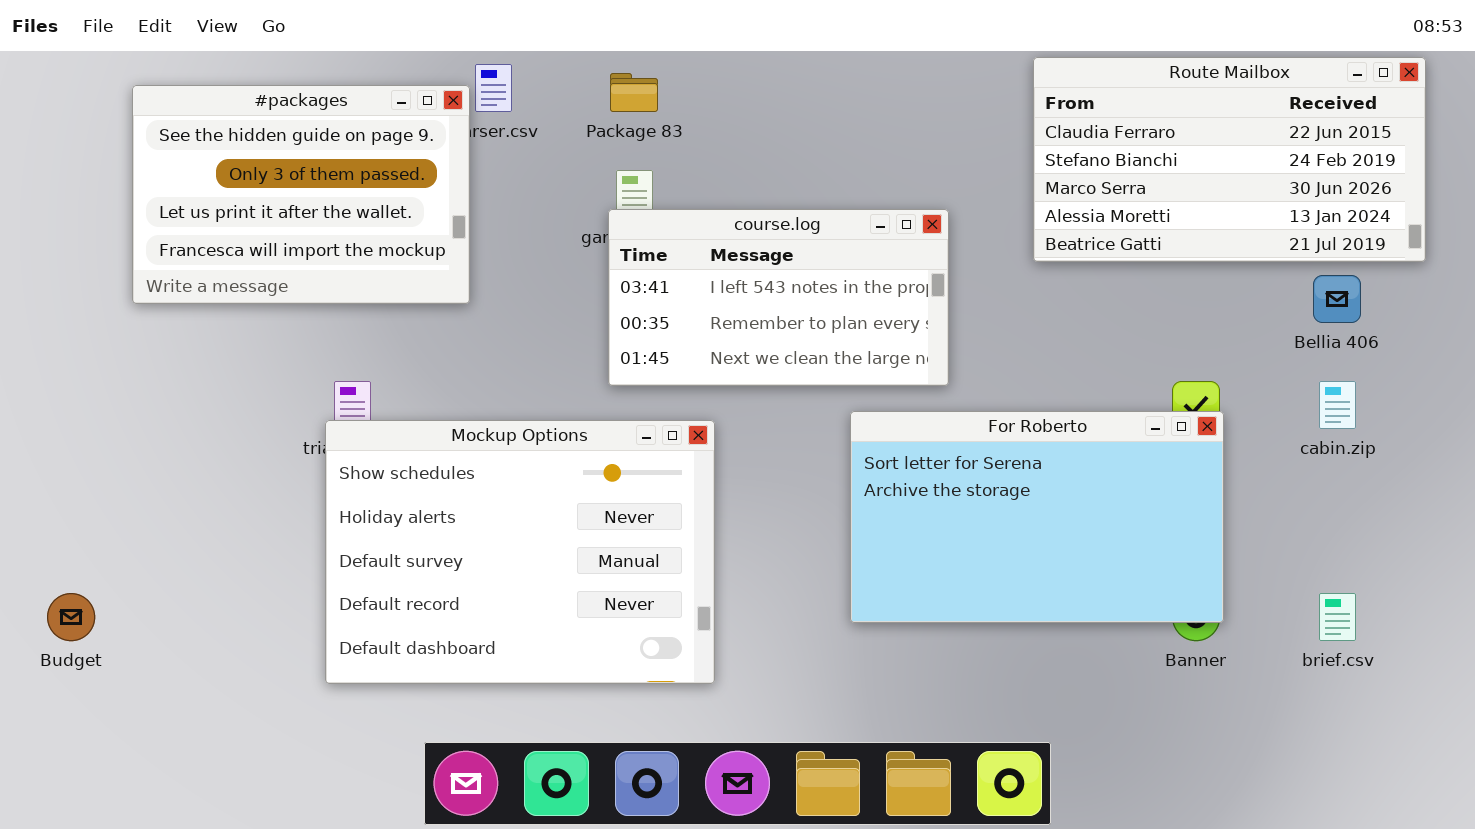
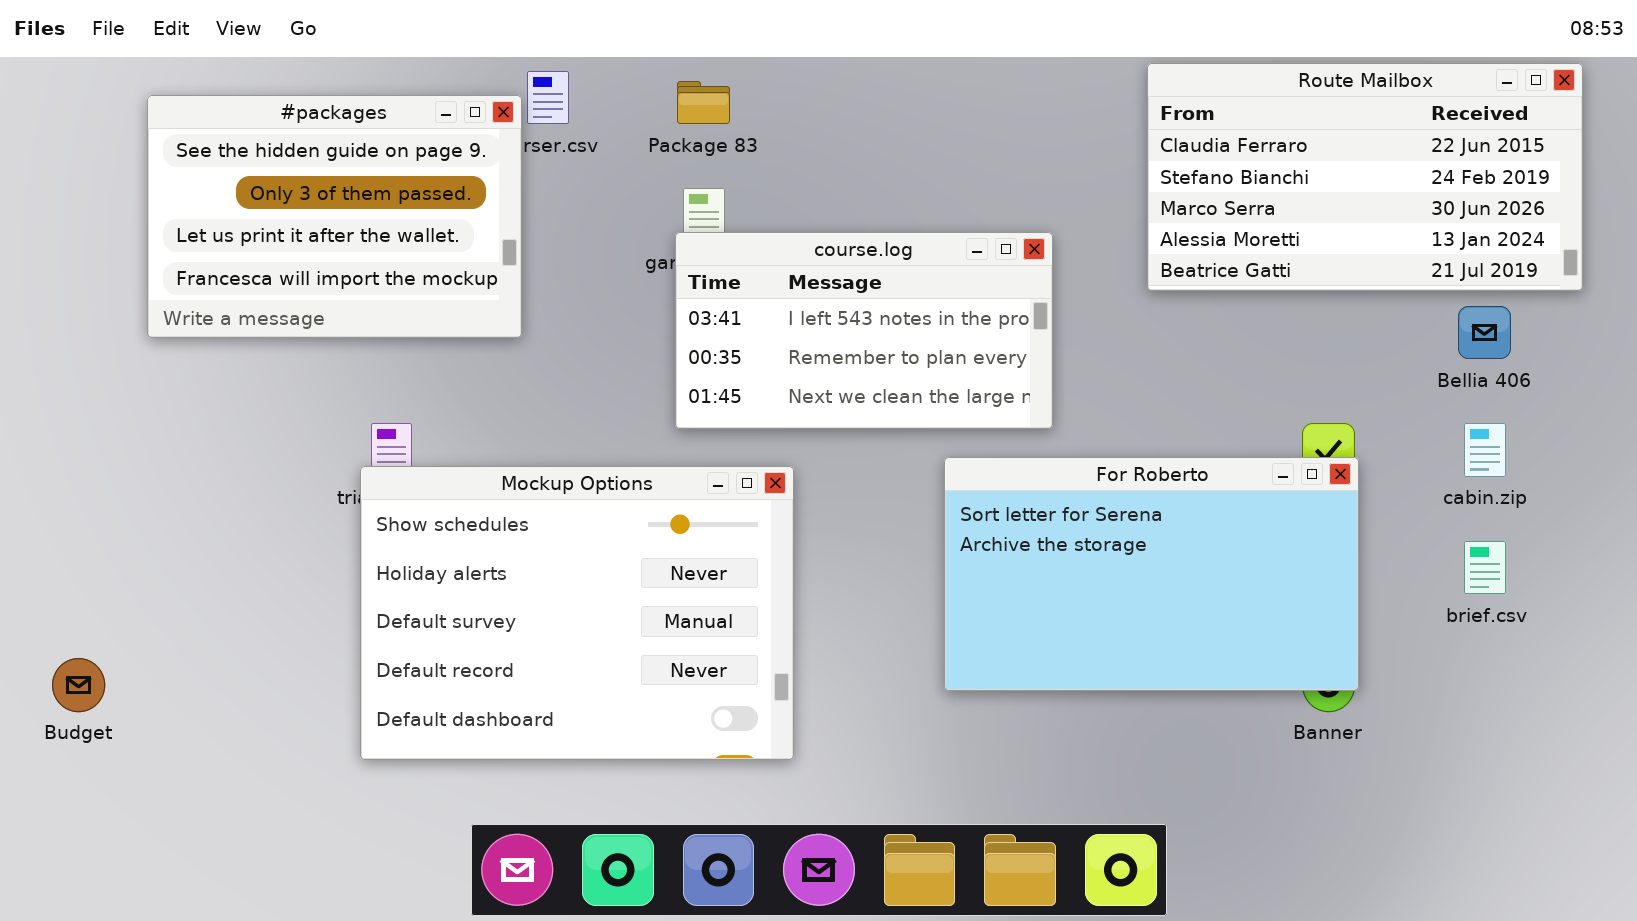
brief.csv: [1319,593,1356,641] -> [1464,541,1506,594], moved

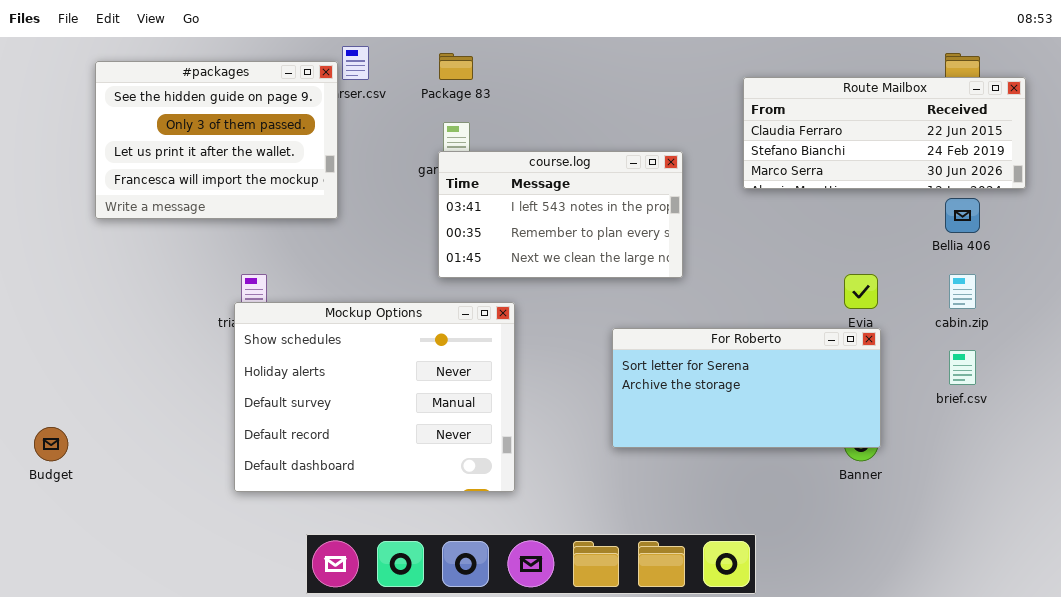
Route Mailbox: [1147,63,1583,291] -> [743,77,1026,189], resized
For Roberto: [944,457,1359,691] -> [612,328,881,448], resized

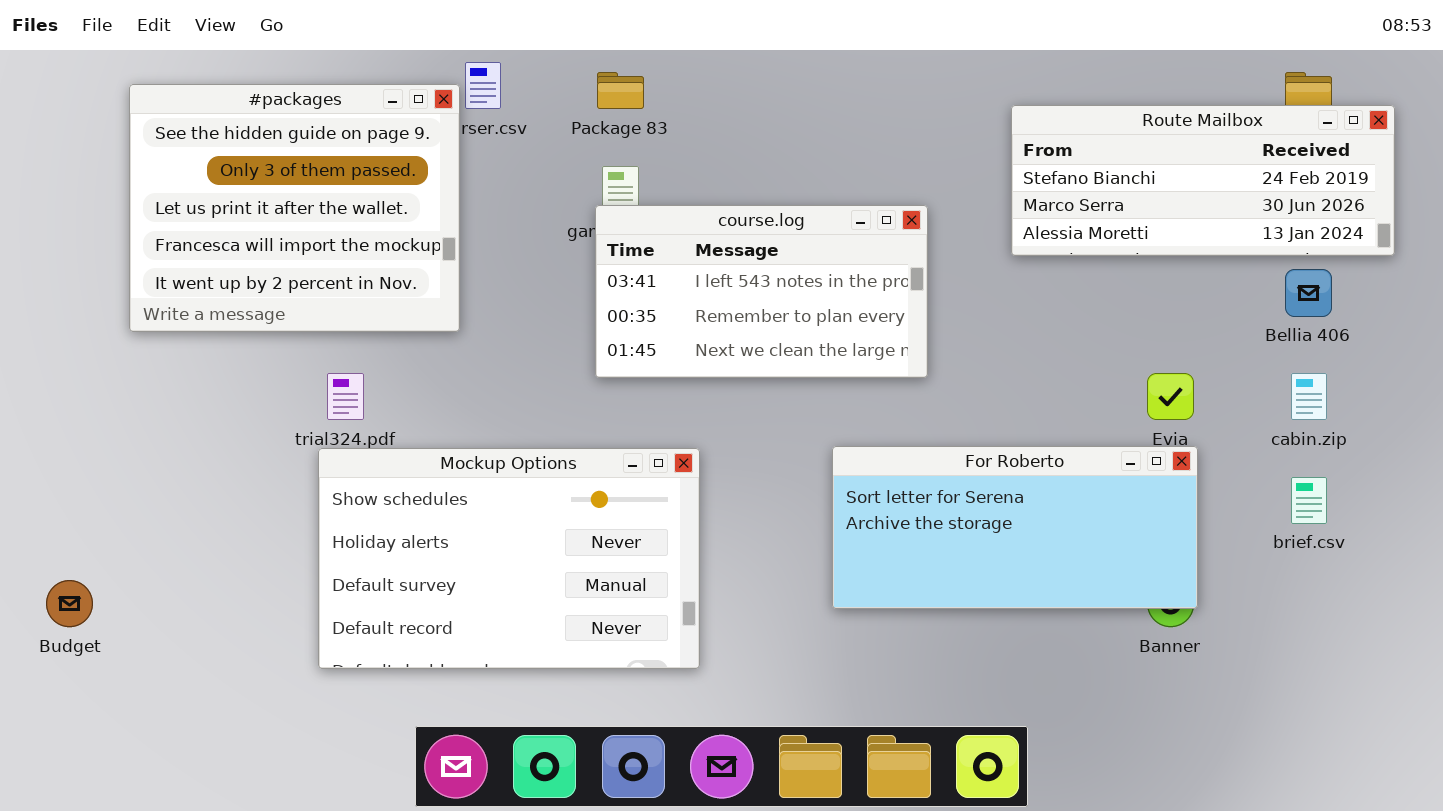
#packages: [95,61,338,219] -> [129,84,460,332], resized
Route Mailbox: [743,77,1026,189] -> [1011,105,1395,256], scrolled down 1 row
Mockup Options: [234,302,515,492] -> [318,448,700,669], resized

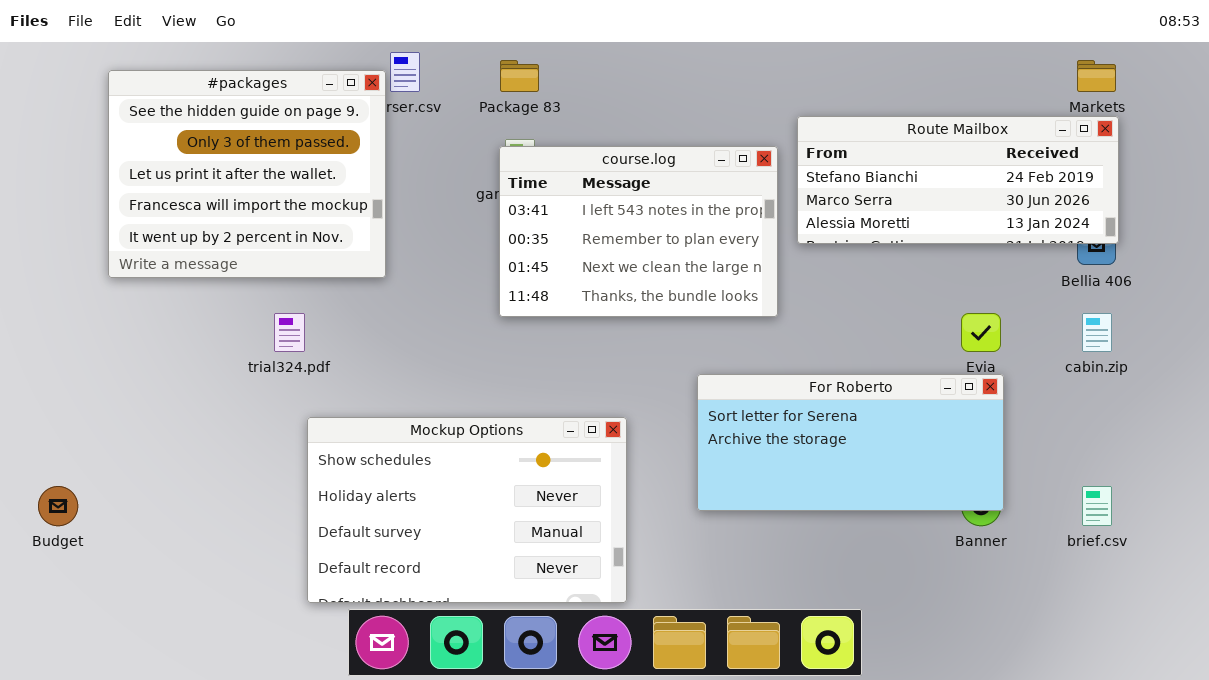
Route Mailbox: [1011,105,1395,256] -> [797,116,1119,244], moved
course.log: [595,205,928,378] -> [499,146,778,317], resized
Mockup Options: [318,448,700,669] -> [307,417,627,603], moved
brief.csv: [1291,477,1327,524] -> [1082,486,1112,526], moved

